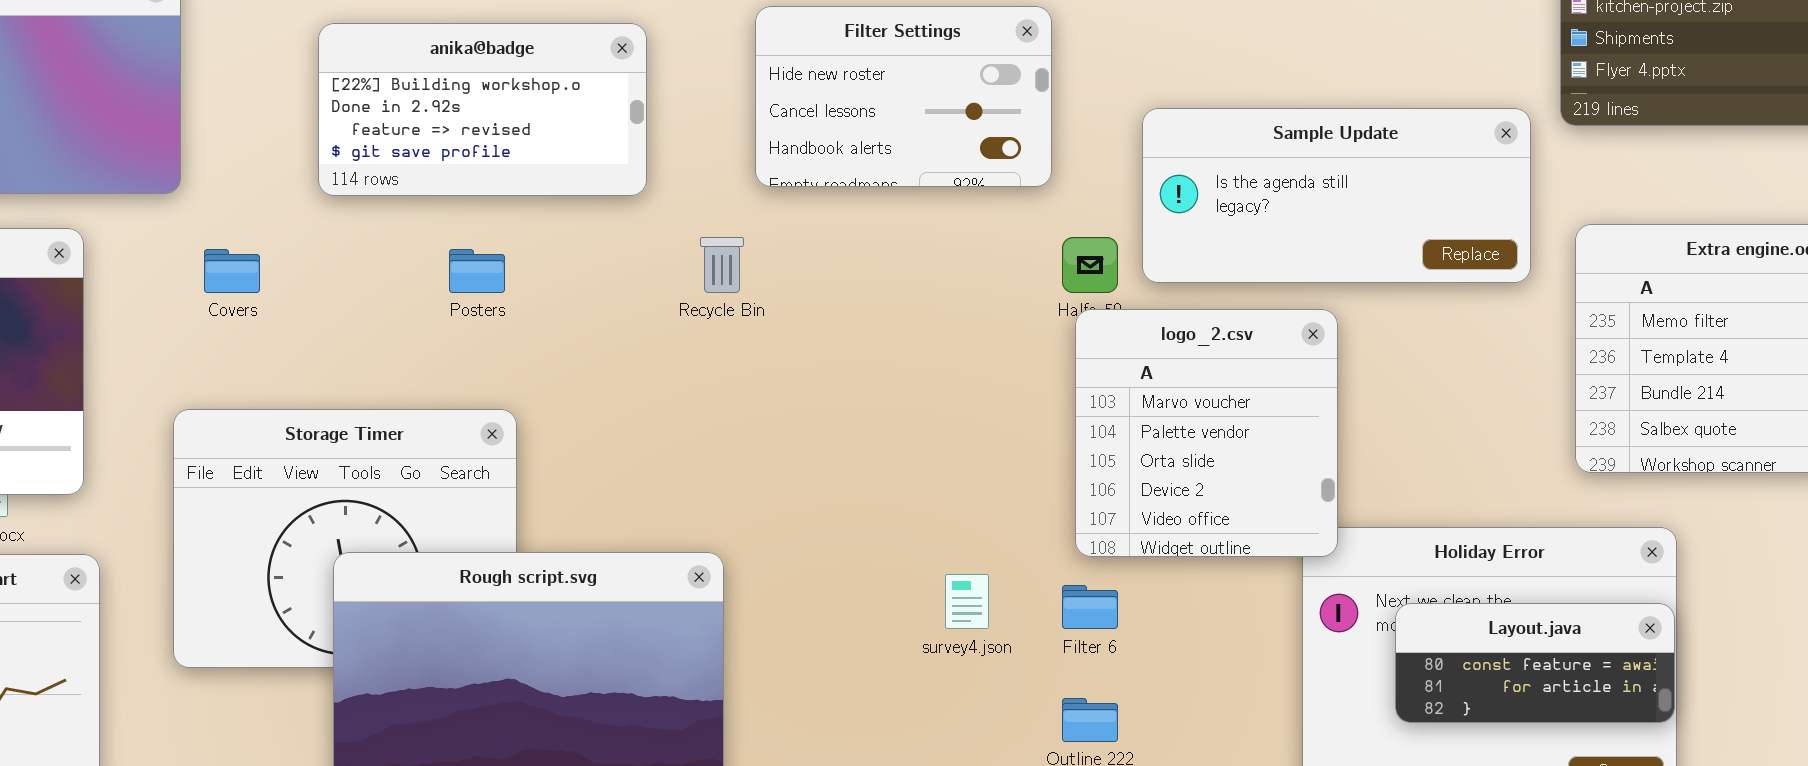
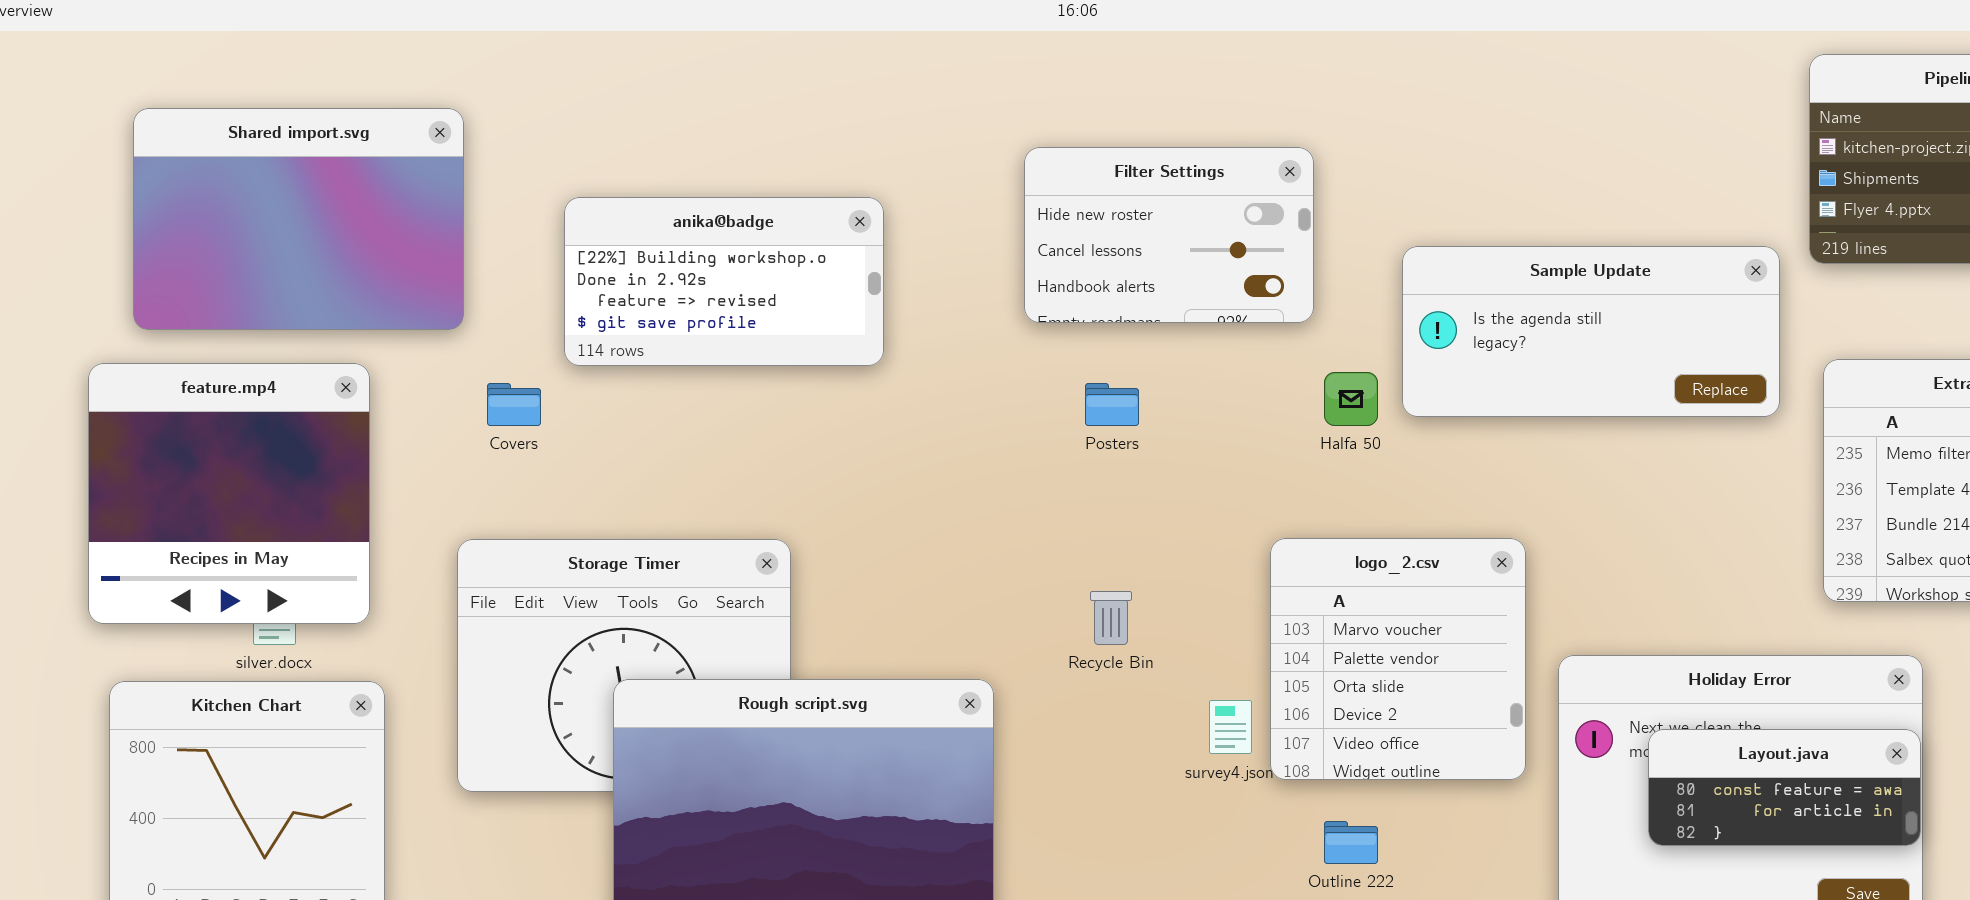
anika@badge: [318,23,647,196] -> [564,197,884,366], moved
Recycle Bin: [700,237,744,293] -> [1090,591,1132,645], moved
Posters: [449,249,505,293] -> [1085,383,1139,426], moved
logo_2.csv: [1075,309,1338,557] -> [1270,538,1526,780], moved

